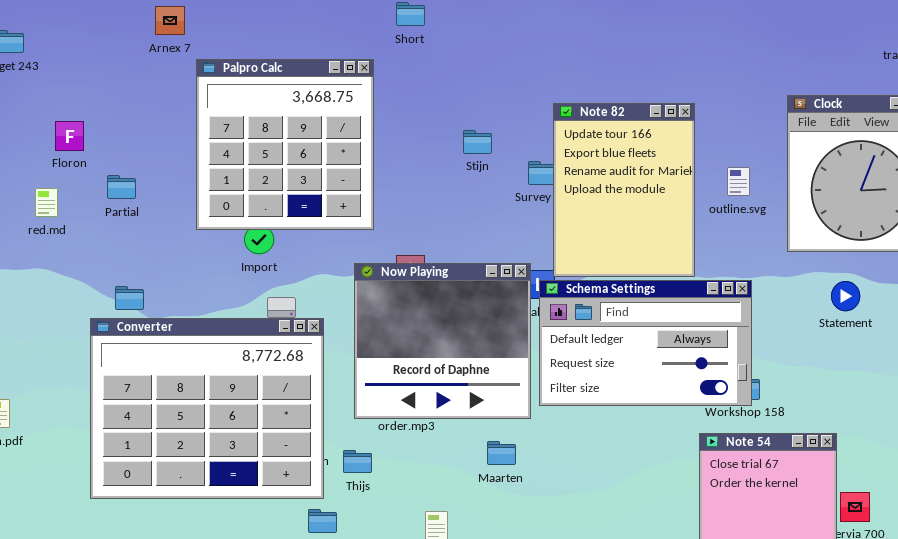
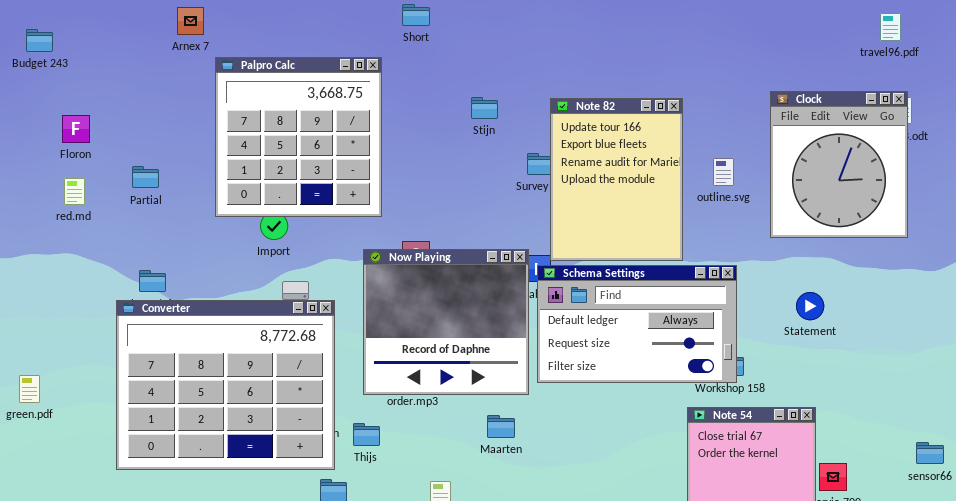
Floron: [55,121,84,151] -> [62,115,90,143], moved
Stijn: [463,130,492,154] -> [471,97,498,119], moved
Statement: [831,281,860,311] -> [796,292,824,320], moved

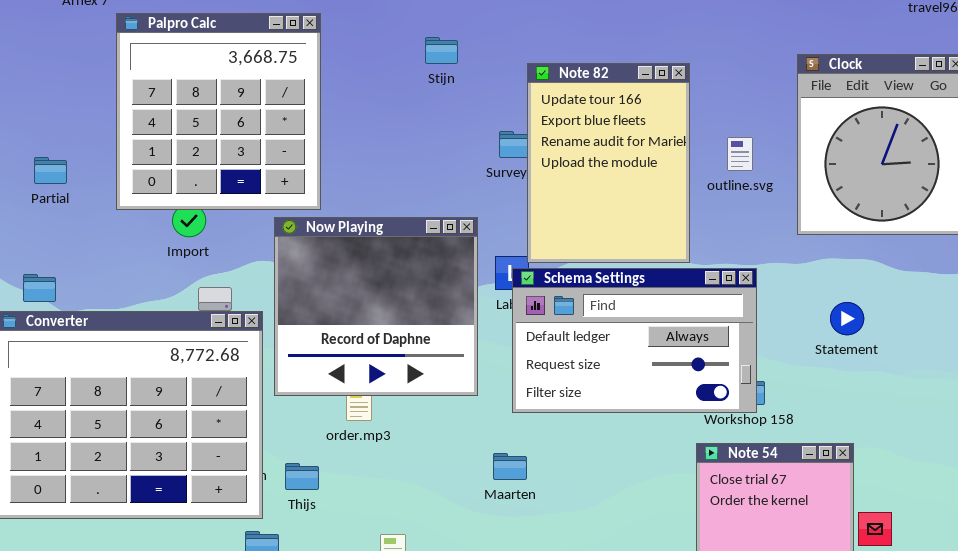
Stijn: [471,97,498,119] -> [425,37,458,64], moved
Partial: [132,166,159,188] -> [34,157,67,184], moved
Now Playing: [363,249,529,395] -> [274,217,478,396], moved
Maarten: [487,415,515,438] -> [493,453,527,480], moved

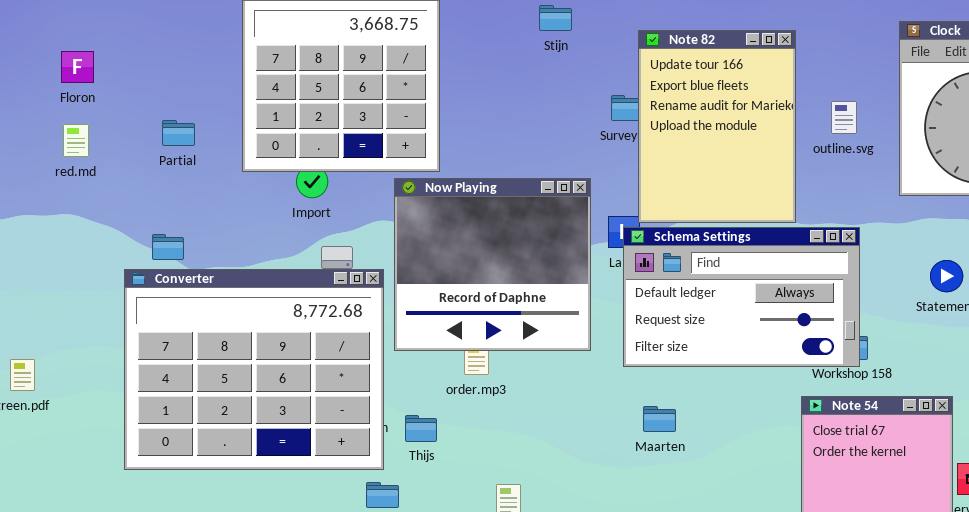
Maarten: [493,453,527,480] -> [643,406,676,432], moved

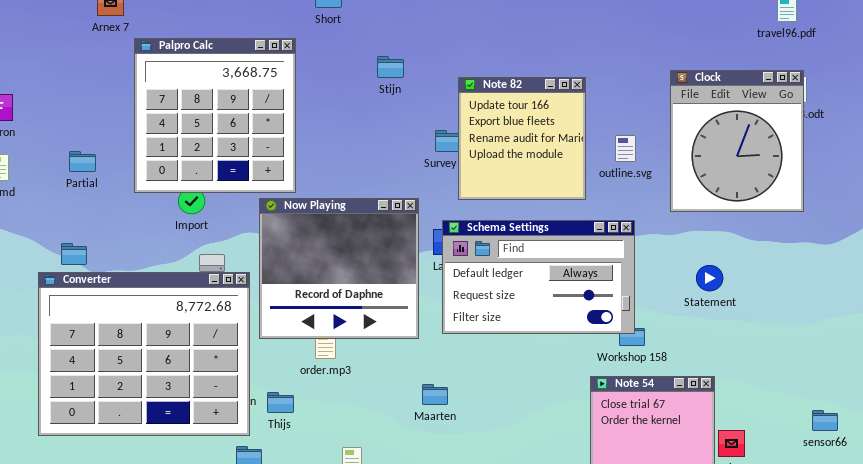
Note 82: [638,30,796,223] -> [458,77,586,200], resized
Schema Settings: [623,227,860,367] -> [442,220,635,334], moved
Maarten: [643,406,676,432] -> [422,384,448,405], moved

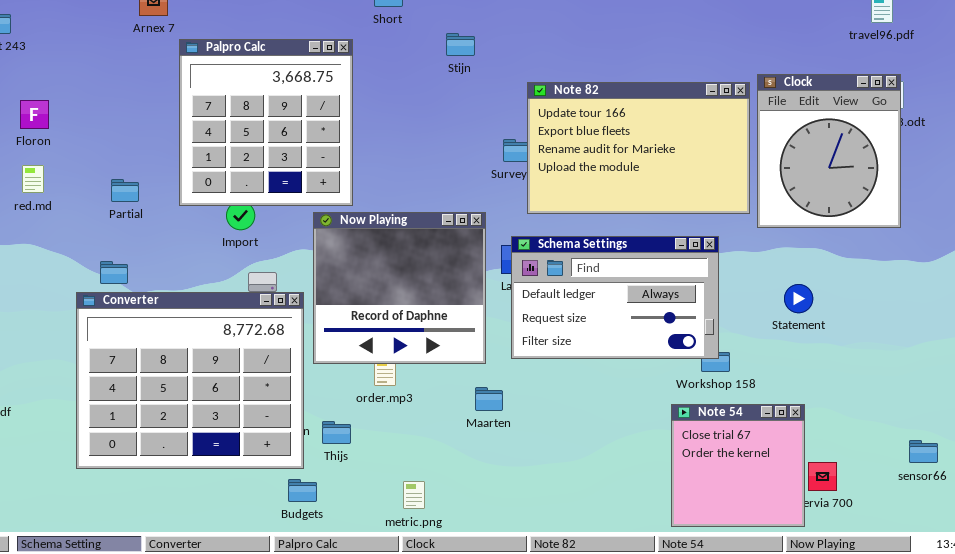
Stijn: [377,56,404,78] -> [446,33,475,56], moved
Note 82: [458,77,586,200] -> [527,82,750,214], resized
Partial: [69,151,96,172] -> [111,179,139,202], moved
Maarten: [422,384,448,405] -> [475,387,503,411], moved

